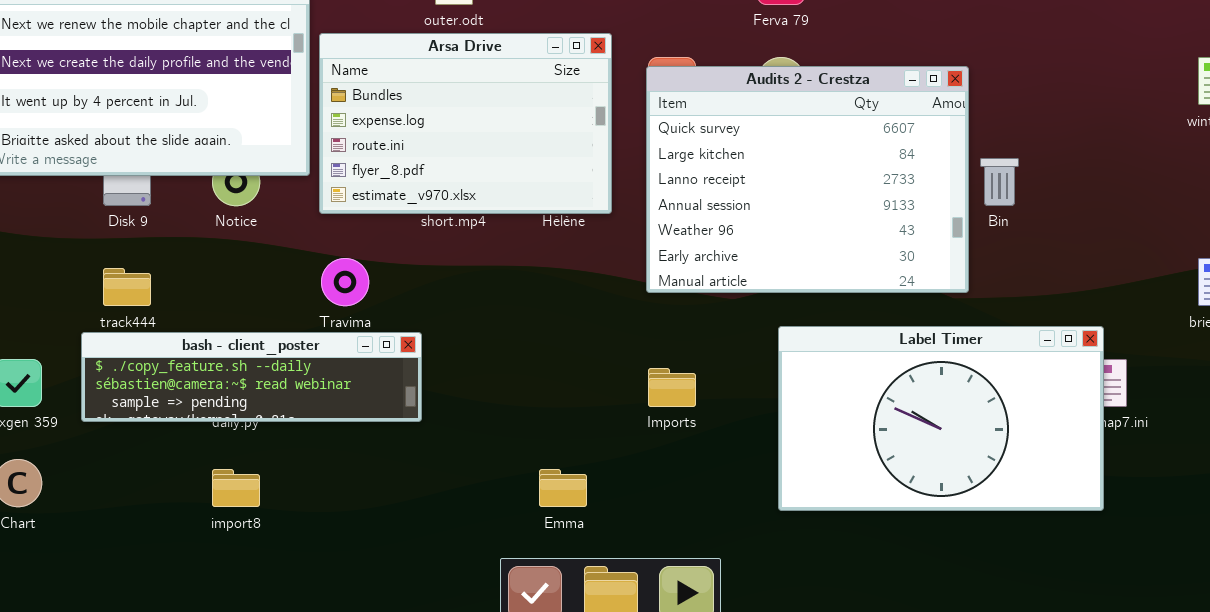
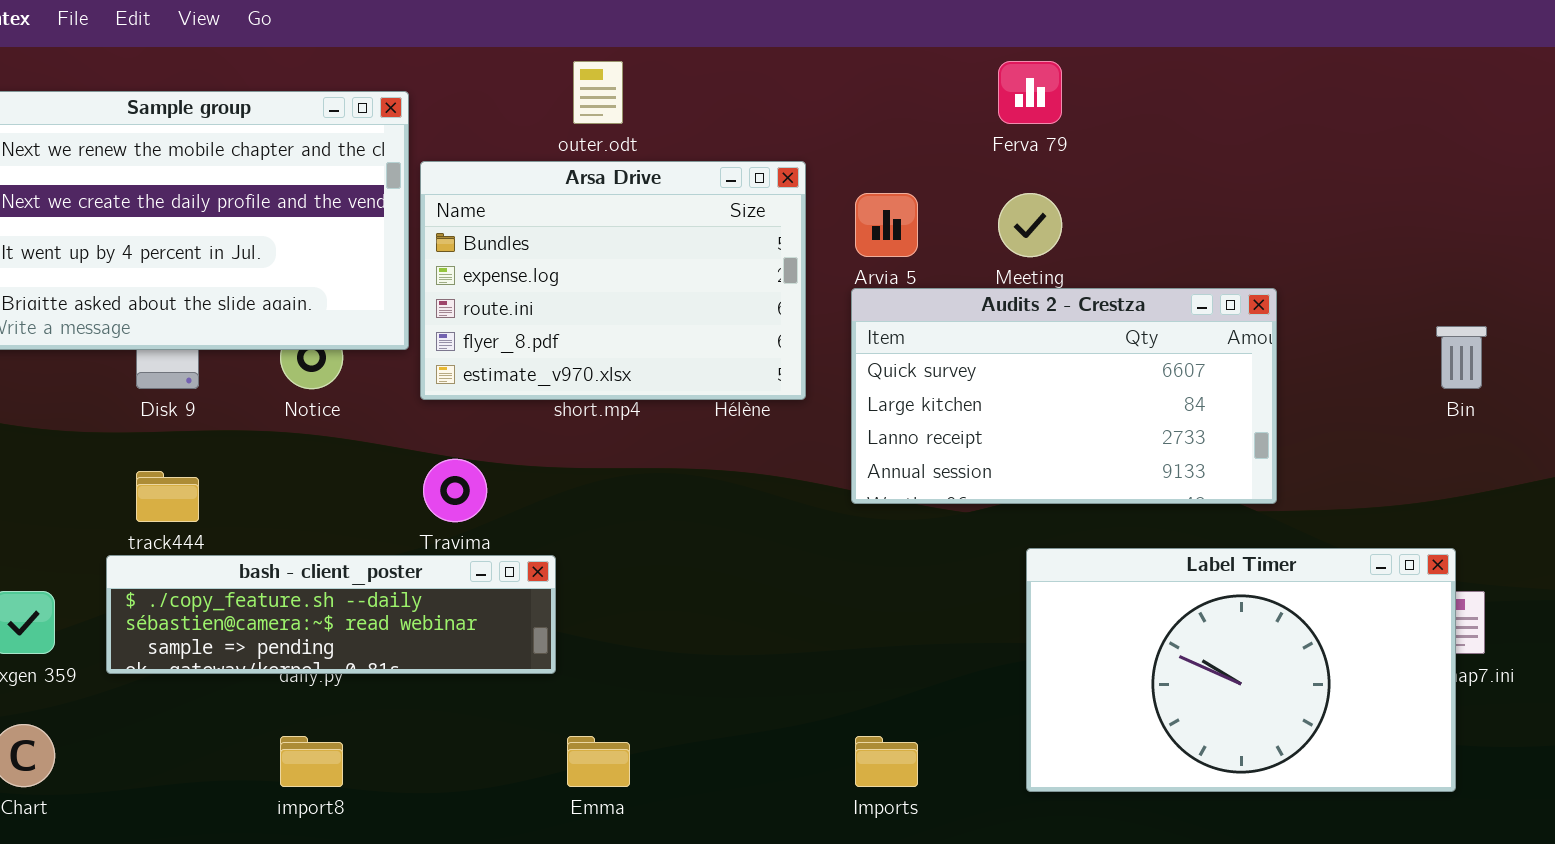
Audits 2 - Crestza: [646,66,969,293] -> [851,288,1277,504], resized
Bin: [980,158,1019,206] -> [1436,326,1487,389], moved
Imports: [648,368,696,407] -> [855,736,918,787], moved
Emma: [539,469,587,507] -> [567,736,630,787], moved

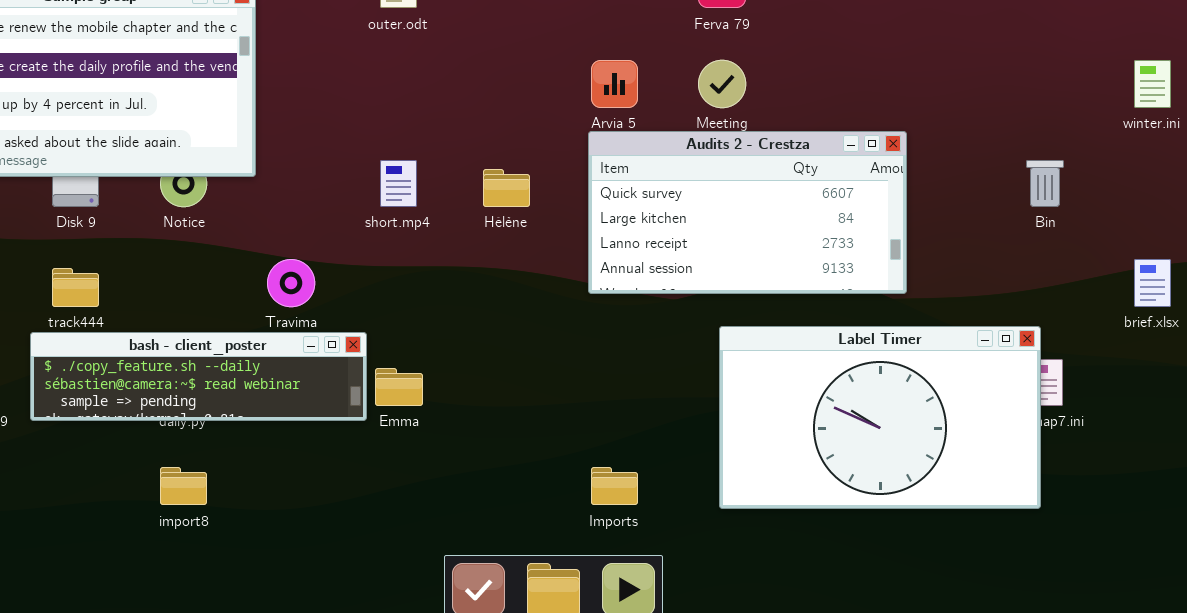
Arsa Drive: [420,161,806,400] -> none, closed
Emma: [567,736,630,787] -> [375,368,423,406], moved

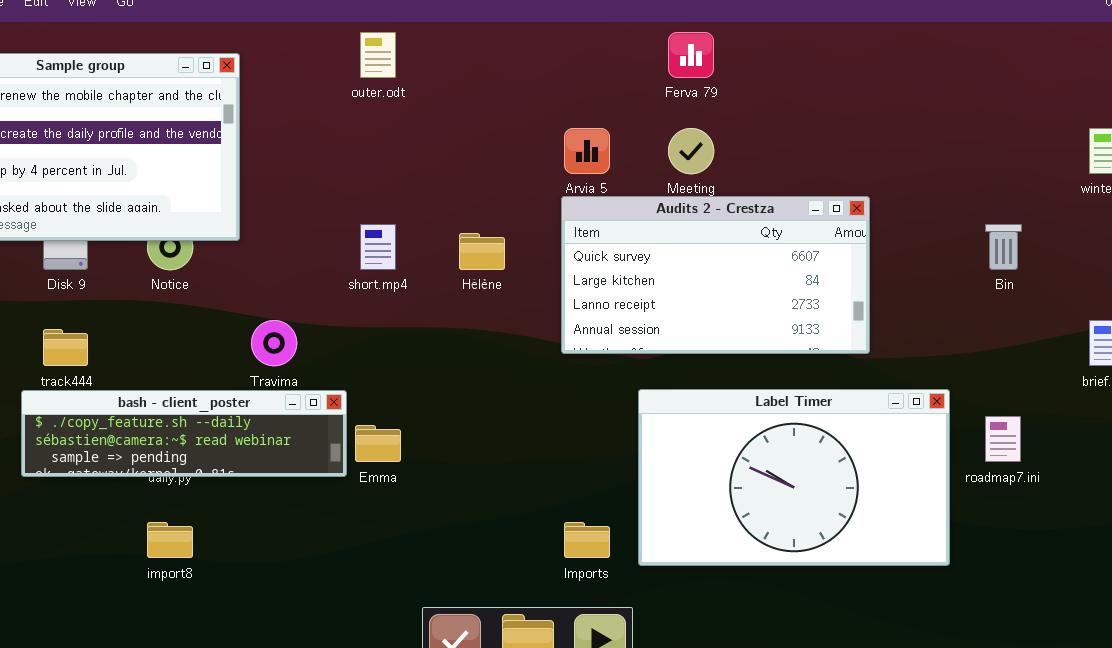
Label Timer: [719,326,1041,509] -> [638,389,950,566], moved

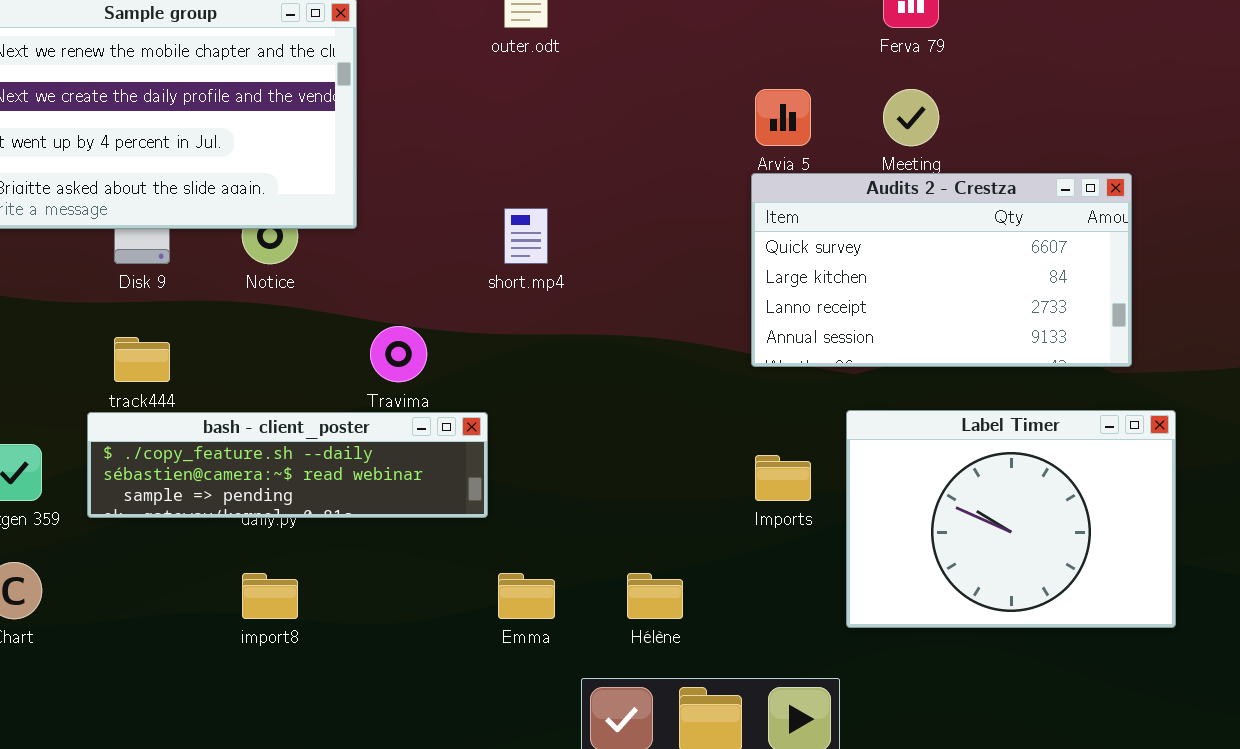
Hélène: [459,233,505,270] -> [627,573,683,619], moved
Label Timer: [638,389,950,566] -> [846,410,1176,628], resized
Emma: [355,425,401,462] -> [498,573,555,619], moved
Imports: [564,522,610,558] -> [755,455,811,501], moved

